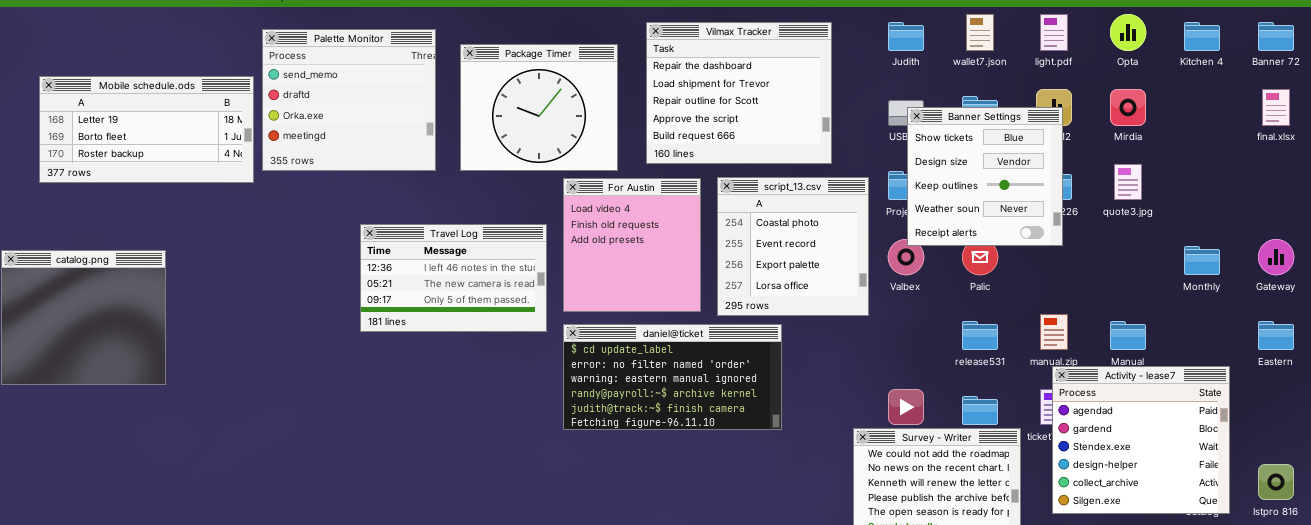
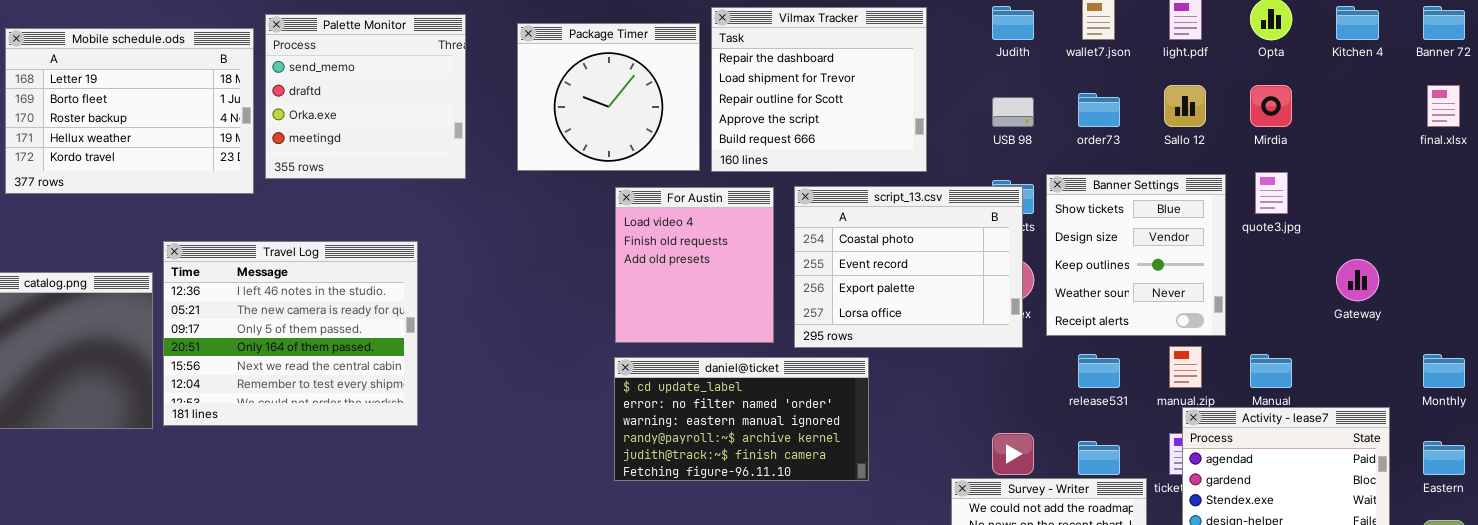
Package Timer: [460,44,618,171] -> [517,23,700,171], moved
Mobile schedule.ods: [39,76,254,183] -> [5,28,254,194], resized
Banner Settings: [907,107,1063,246] -> [1046,174,1226,336], moved
script_13.csv: [717,177,869,316] -> [794,186,1023,348], resized
Travel Log: [360,224,547,332] -> [163,241,418,426], moved, resized
Gateway: [1258,239,1294,275] -> [1336,259,1379,301], moved
Monthly: [1184,246,1220,275] -> [1423,354,1465,388], moved
Eastern: [1258,321,1294,350] -> [1423,441,1465,475], moved

